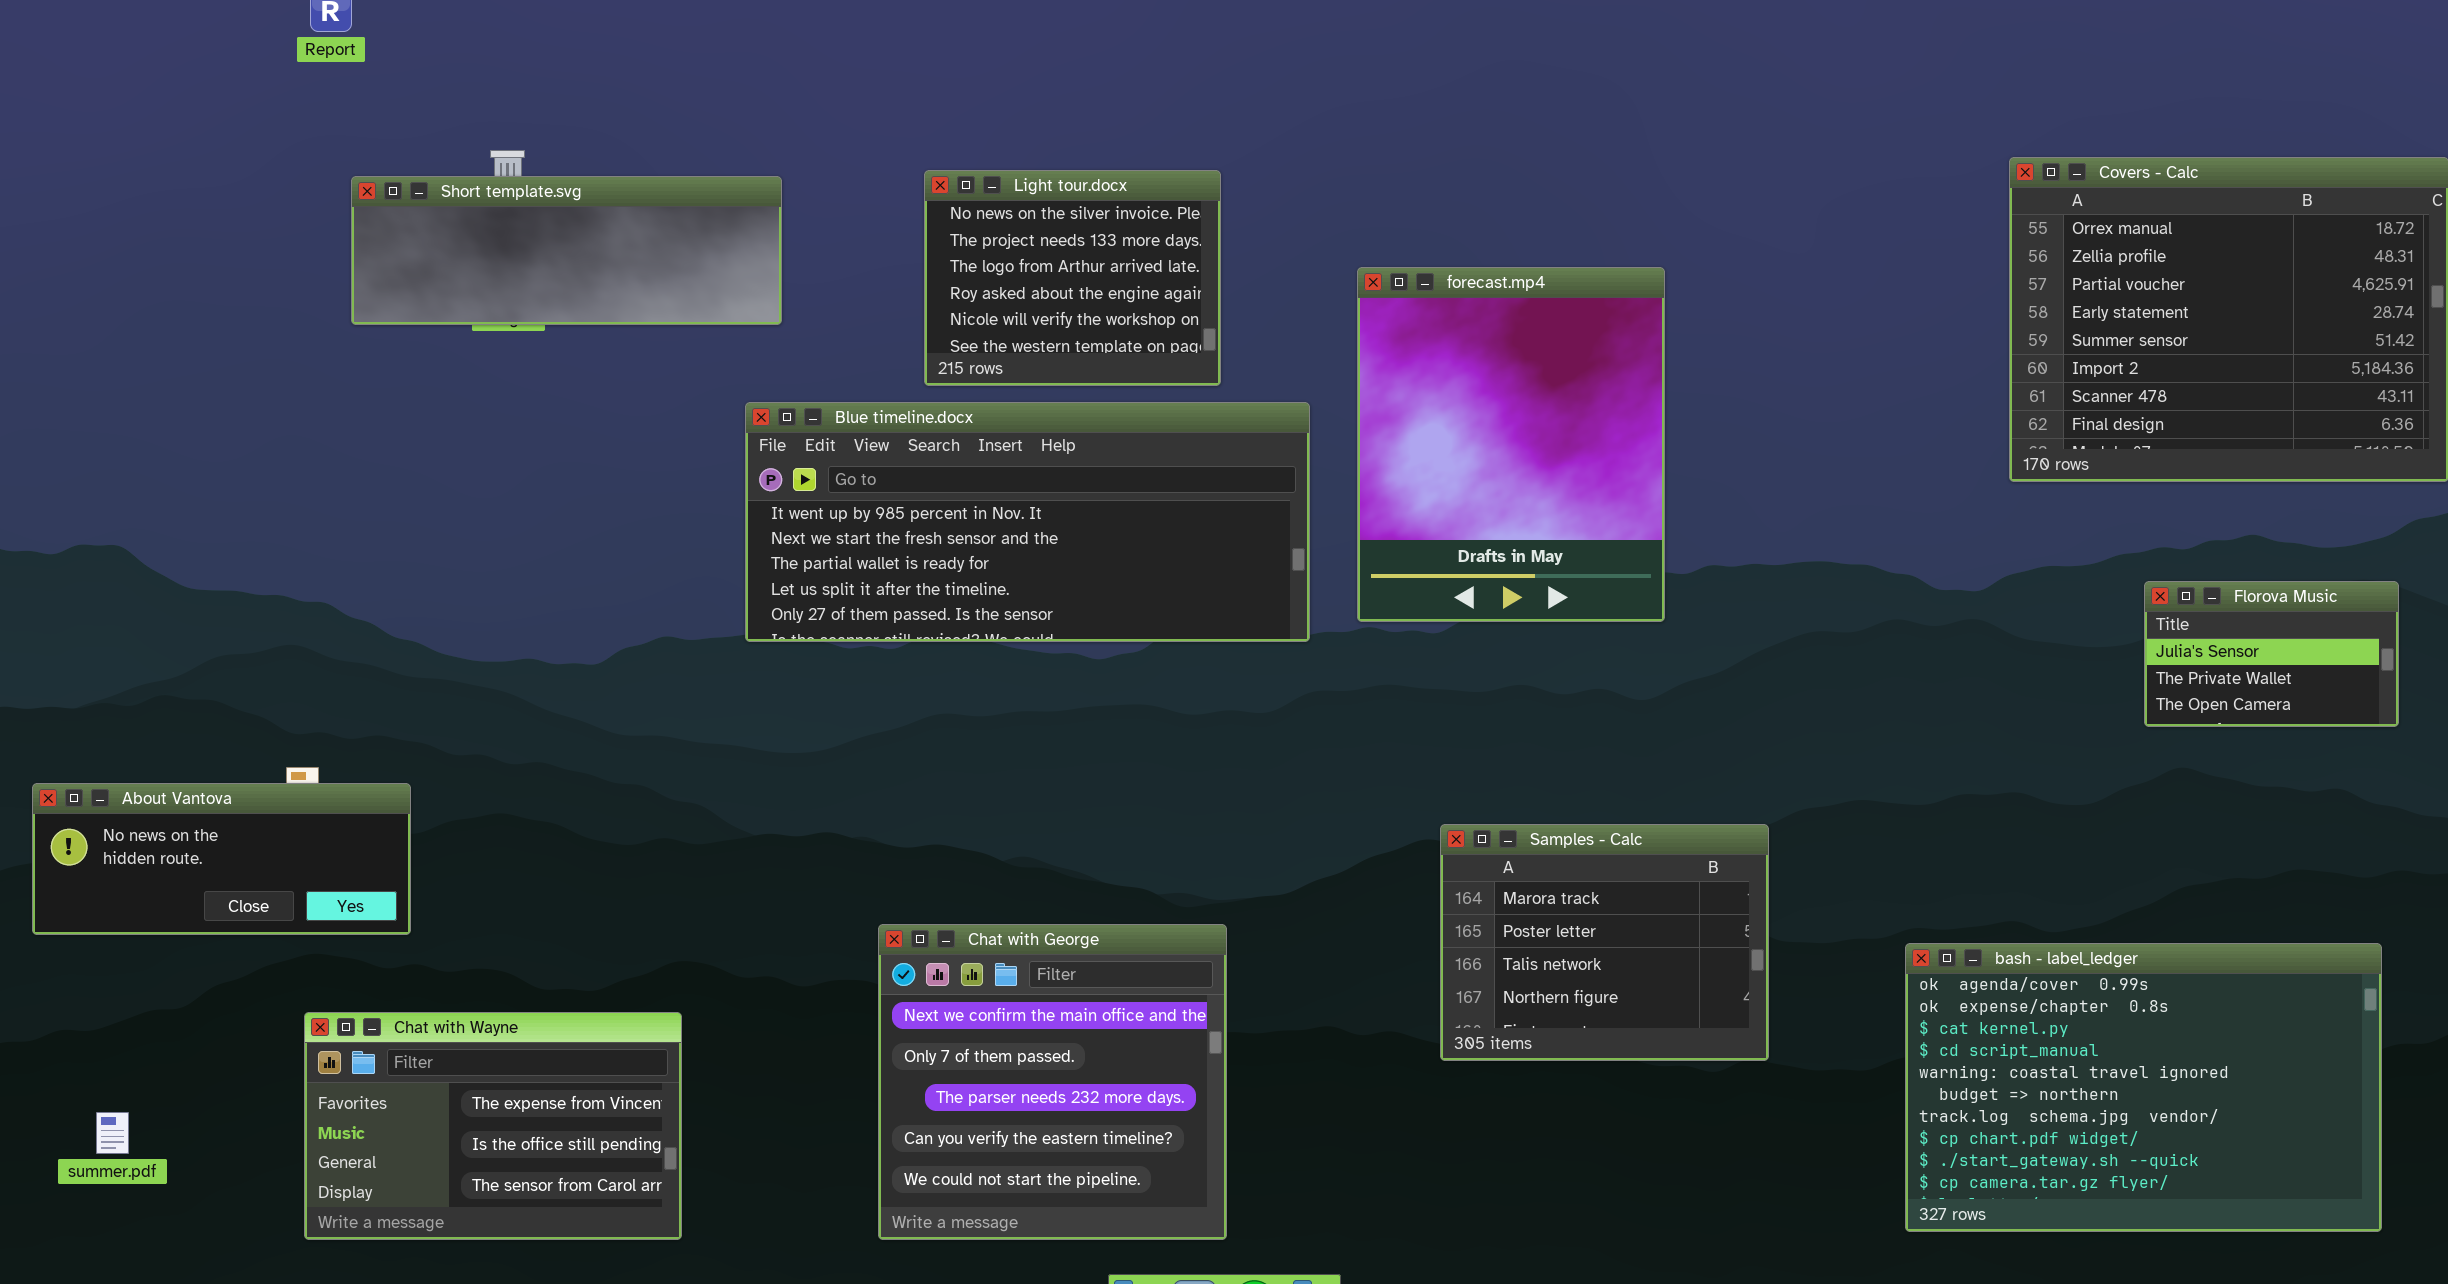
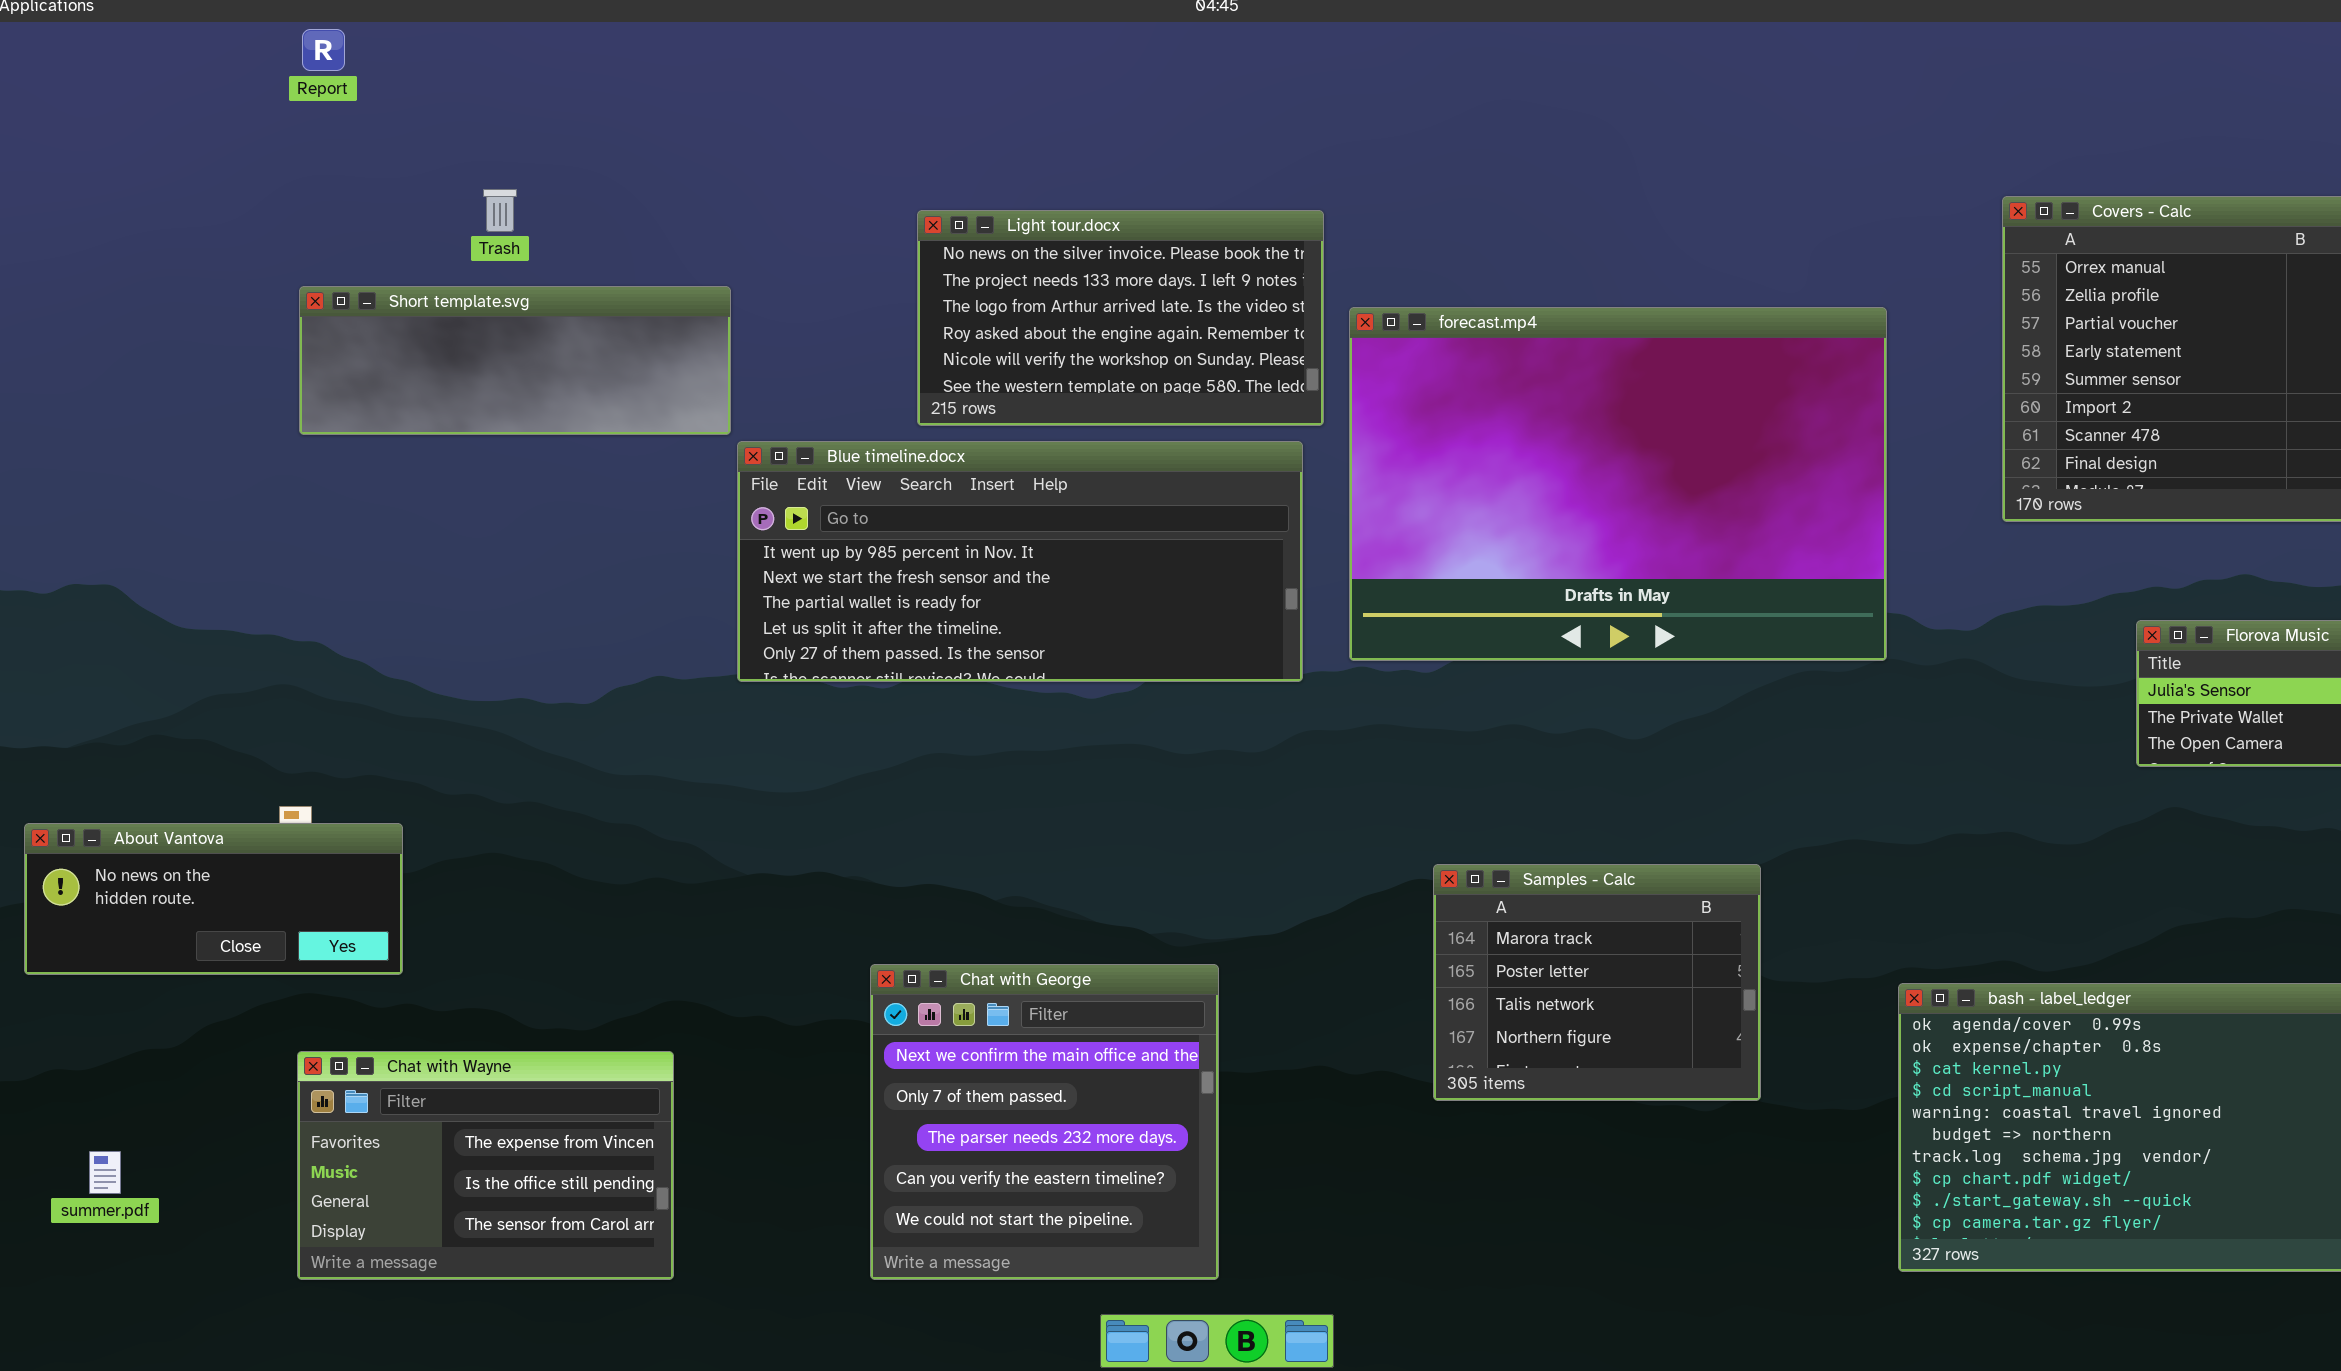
Light tour.docx: [924,170,1221,386] -> [917,210,1324,426], resized
Short template.svg: [351,176,782,325] -> [299,286,731,435], moved
forecast.mp4: [1357,267,1665,622] -> [1349,307,1887,661], resized

